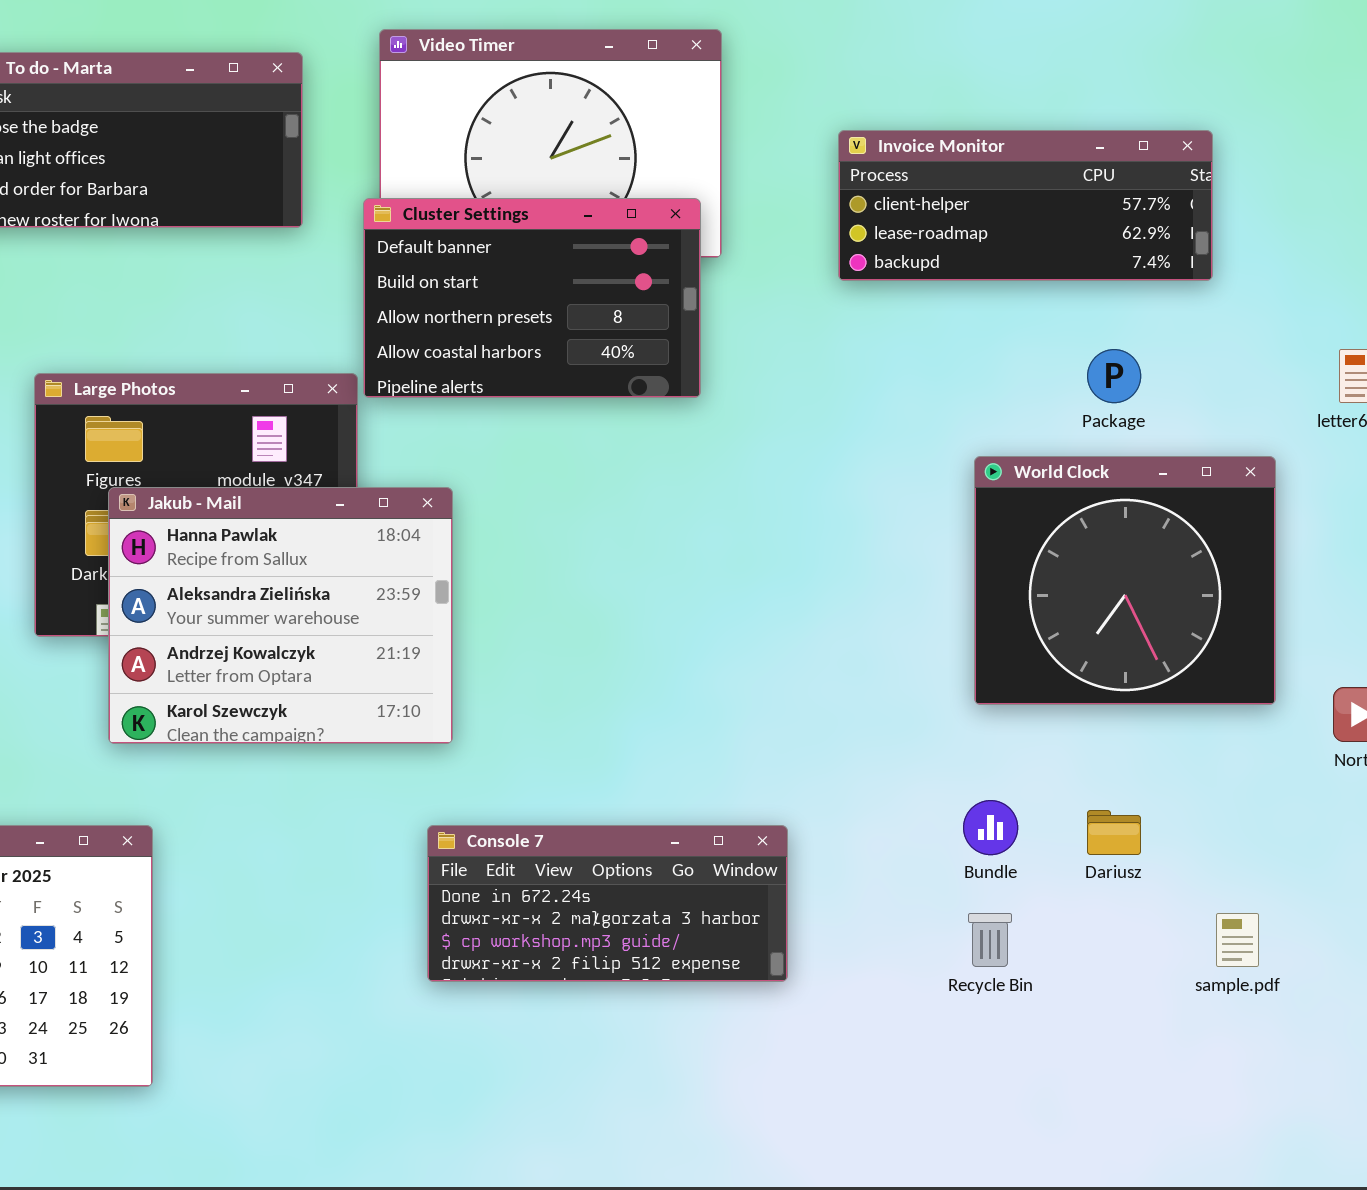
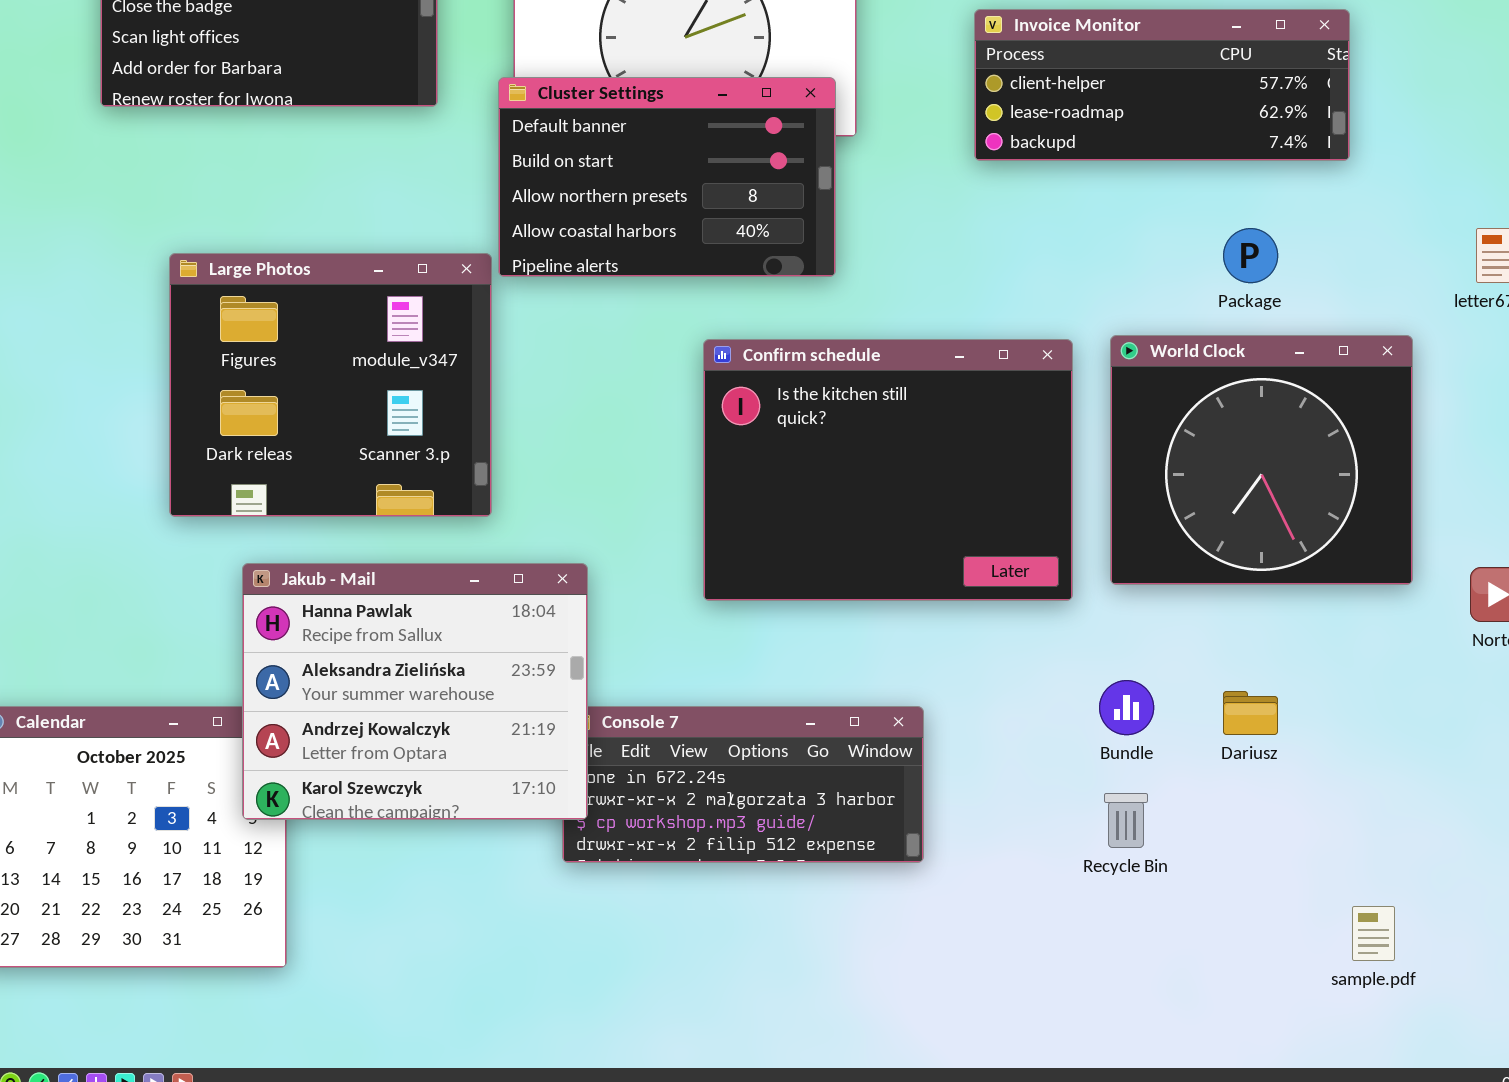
Confirm schedule: none -> [703,339,1073,601], opened
Jakub - Mail: [108,487,453,744] -> [242,563,588,820], moved
sample.pdf: [1216,913,1259,967] -> [1352,906,1395,961], moved

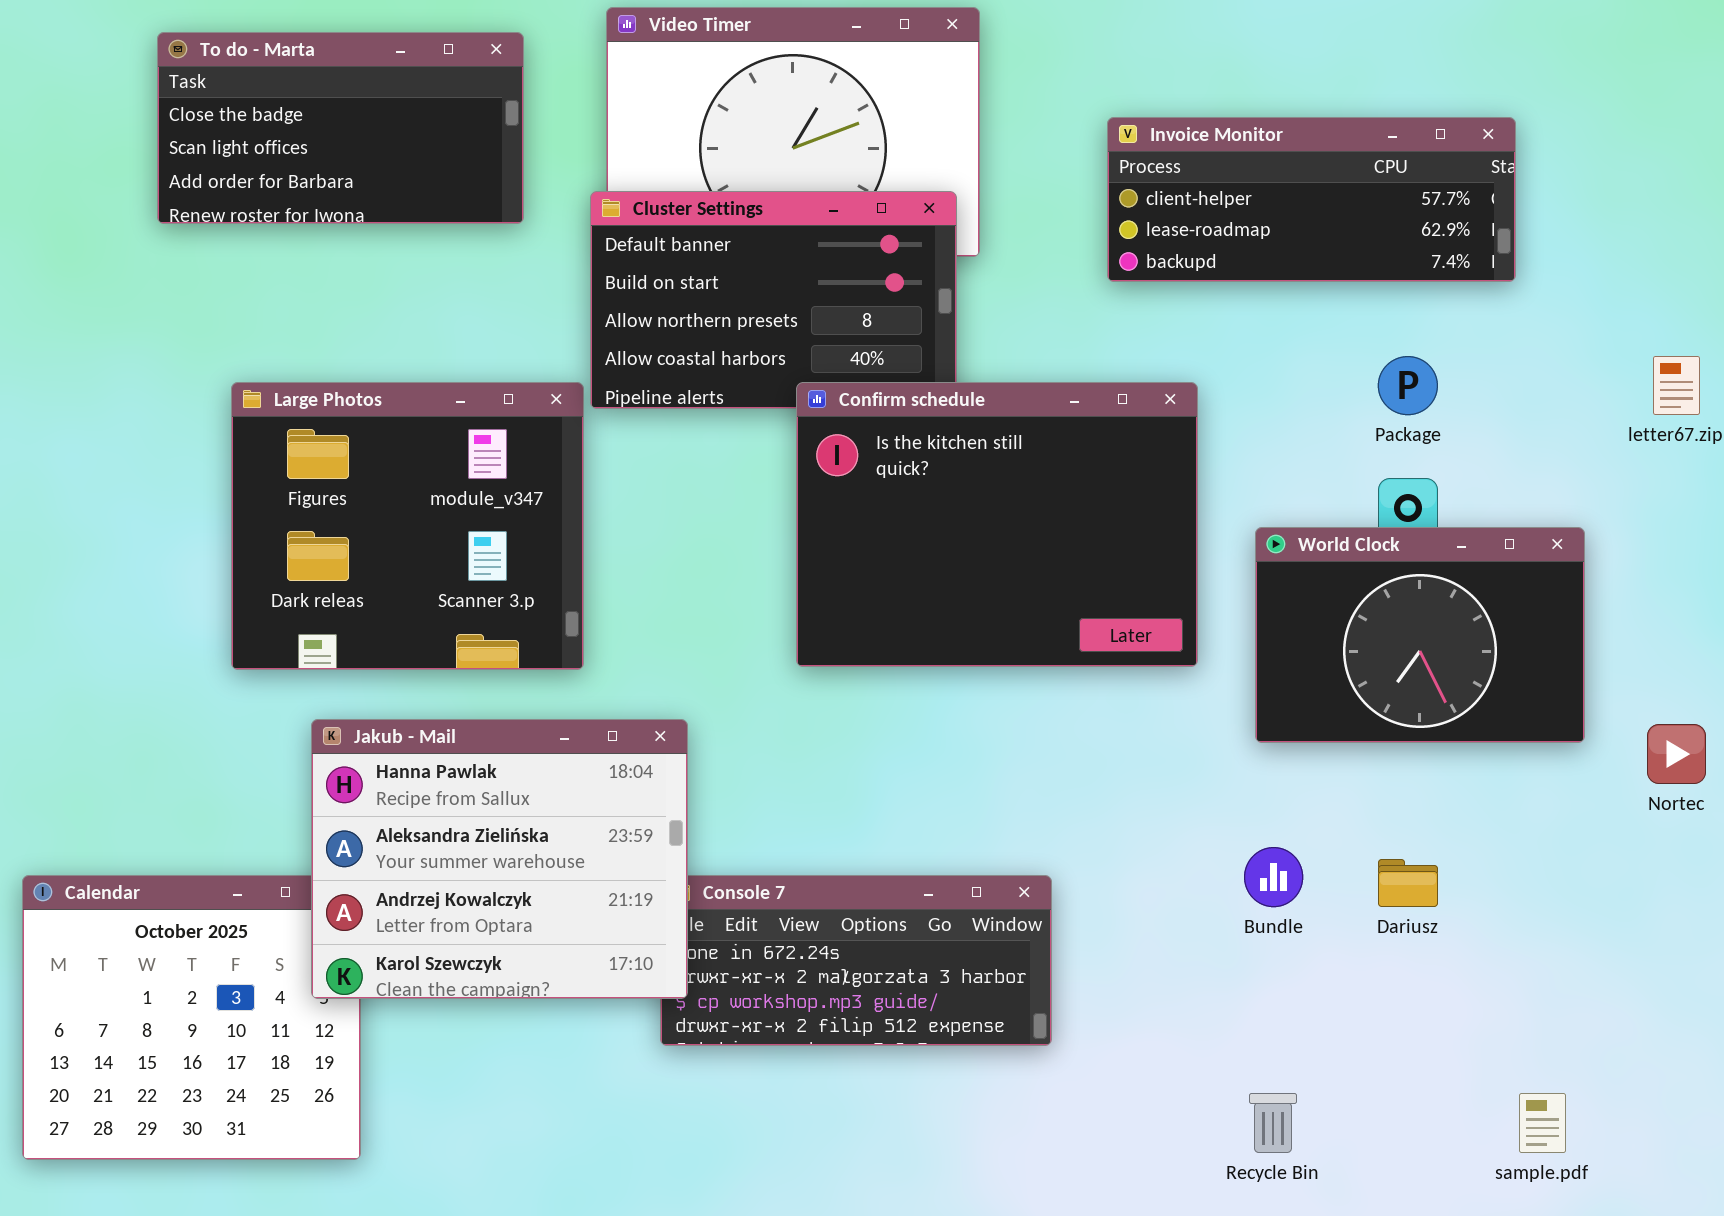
World Clock: [1110,335,1413,585] -> [1255,527,1585,743], resized
Confirm schedule: [703,339,1073,601] -> [796,382,1198,667], moved
Recycle Bin: [1104,793,1148,848] -> [1249,1093,1297,1153], moved

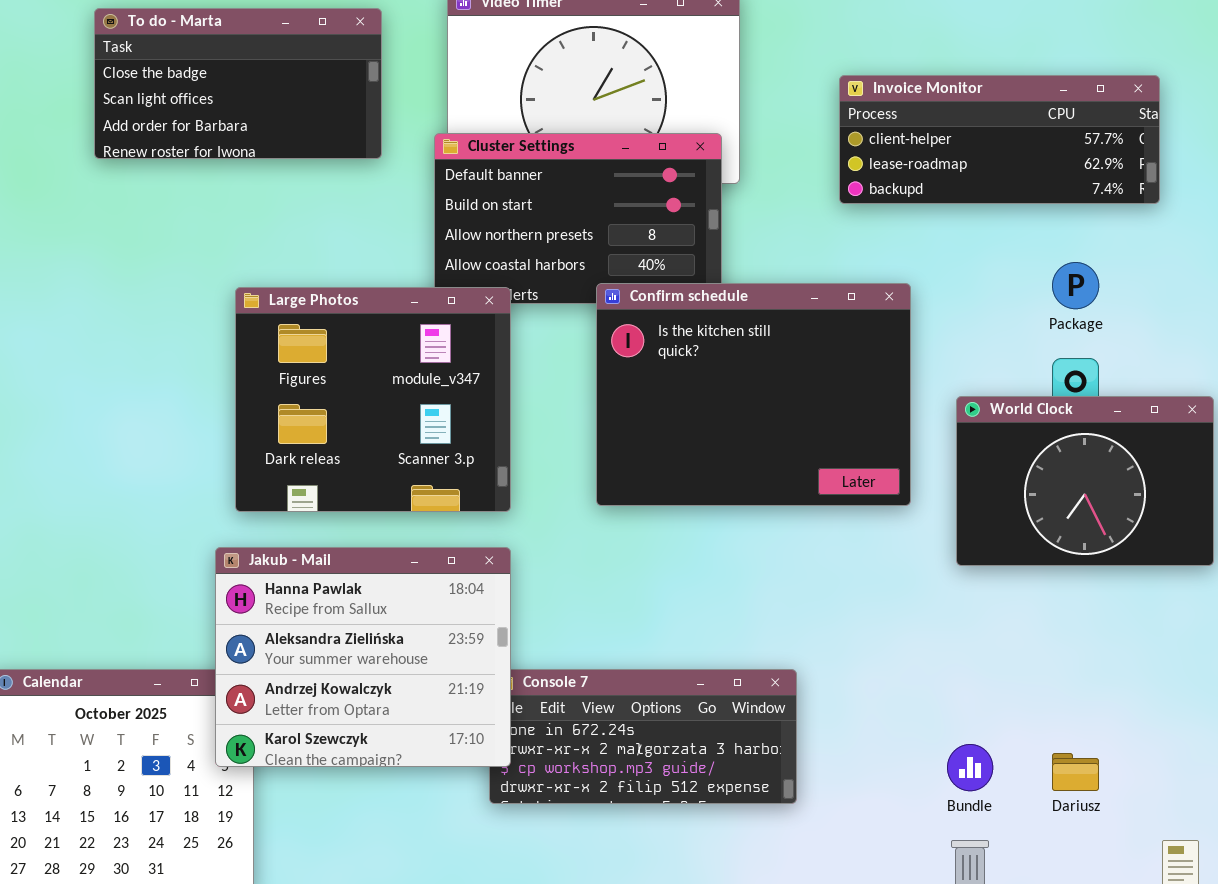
Large Photos: [231,382,584,670] -> [235,287,511,512], moved
Bundle: [1244,847,1303,907] -> [947,744,993,791], moved
Dariusz: [1378,859,1438,907] -> [1052,753,1099,791], moved

